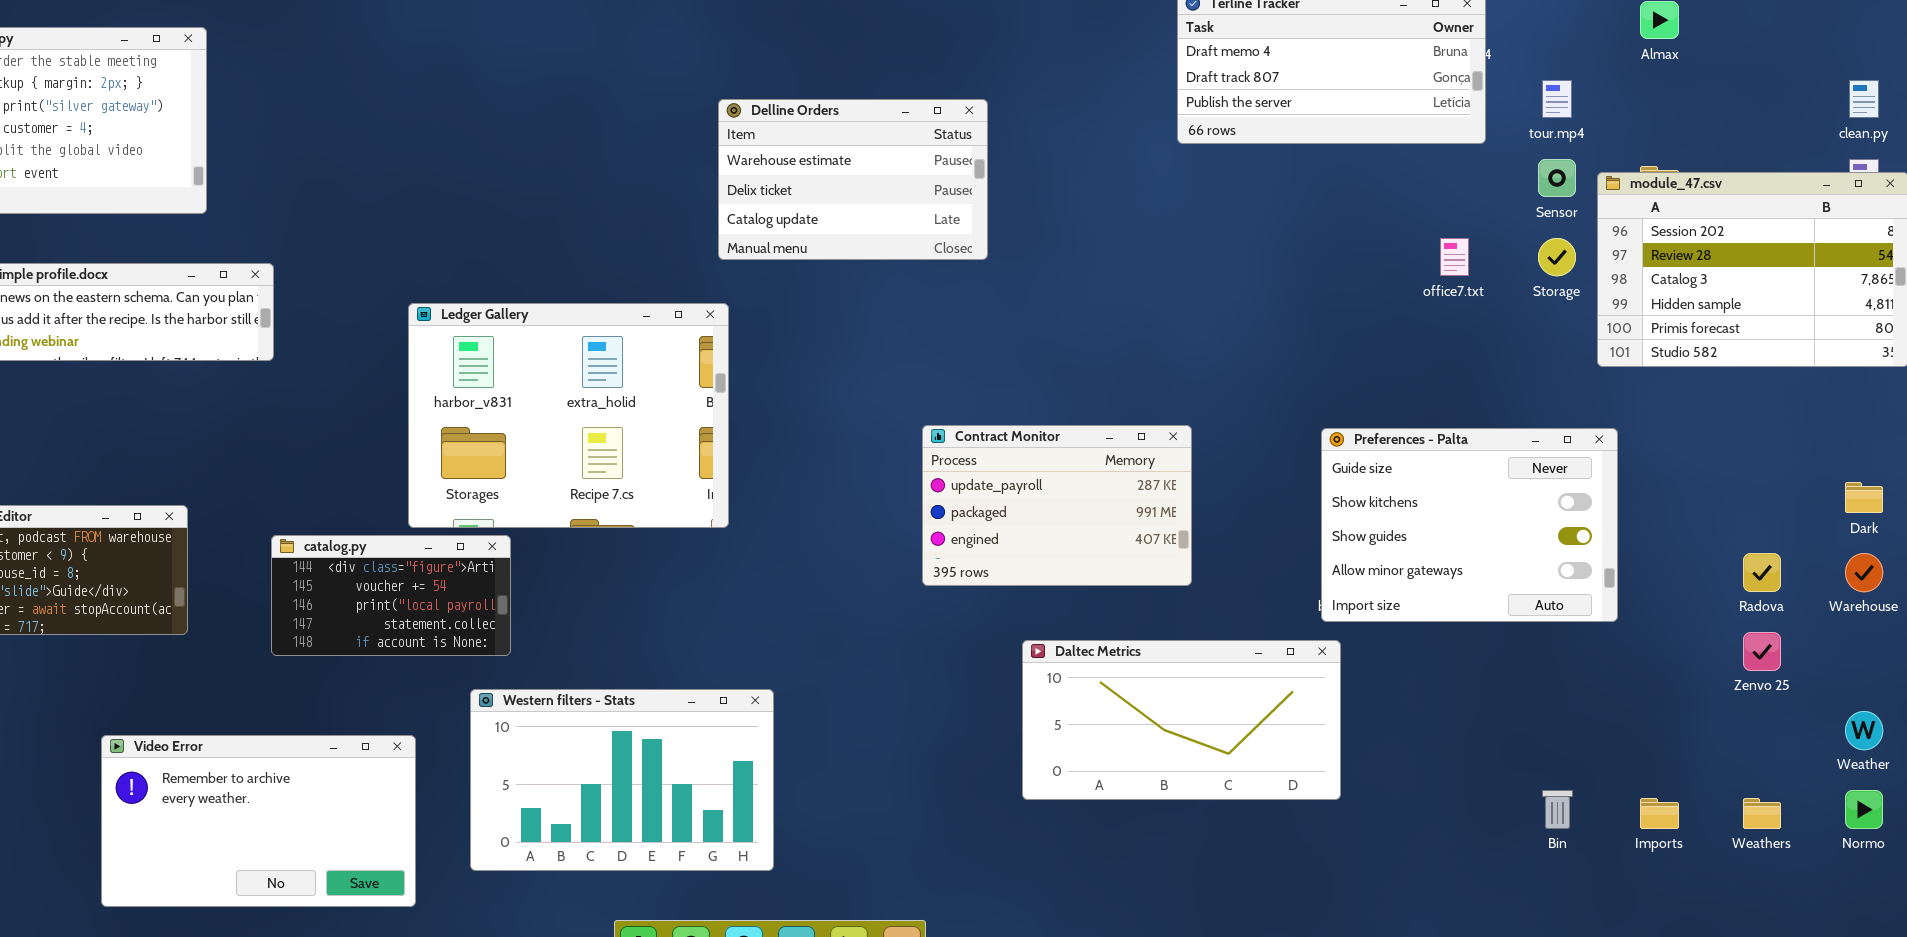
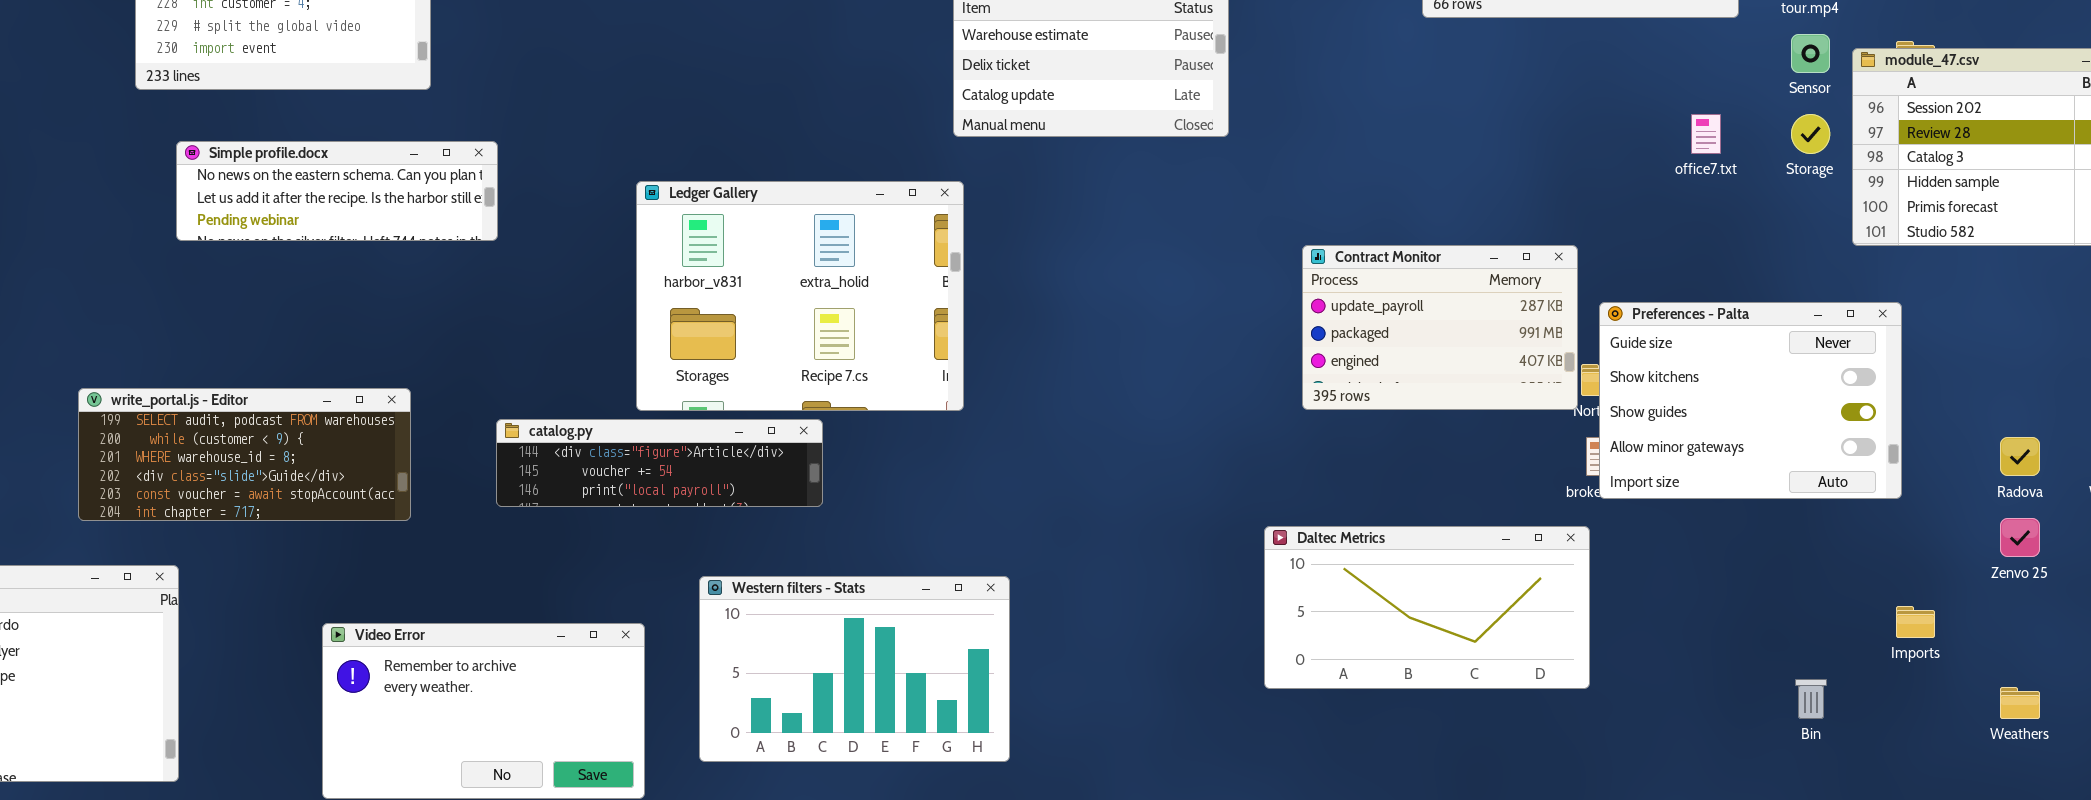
Contract Monitor: [922,425,1192,586] -> [1302,245,1578,410], moved
Preferences - Palta: [1321,428,1618,622] -> [1599,302,1902,499], moved
catalog.py: [271,535,511,656] -> [496,419,823,507], resized
Imports: [1640,798,1679,829] -> [1896,606,1935,638], moved

